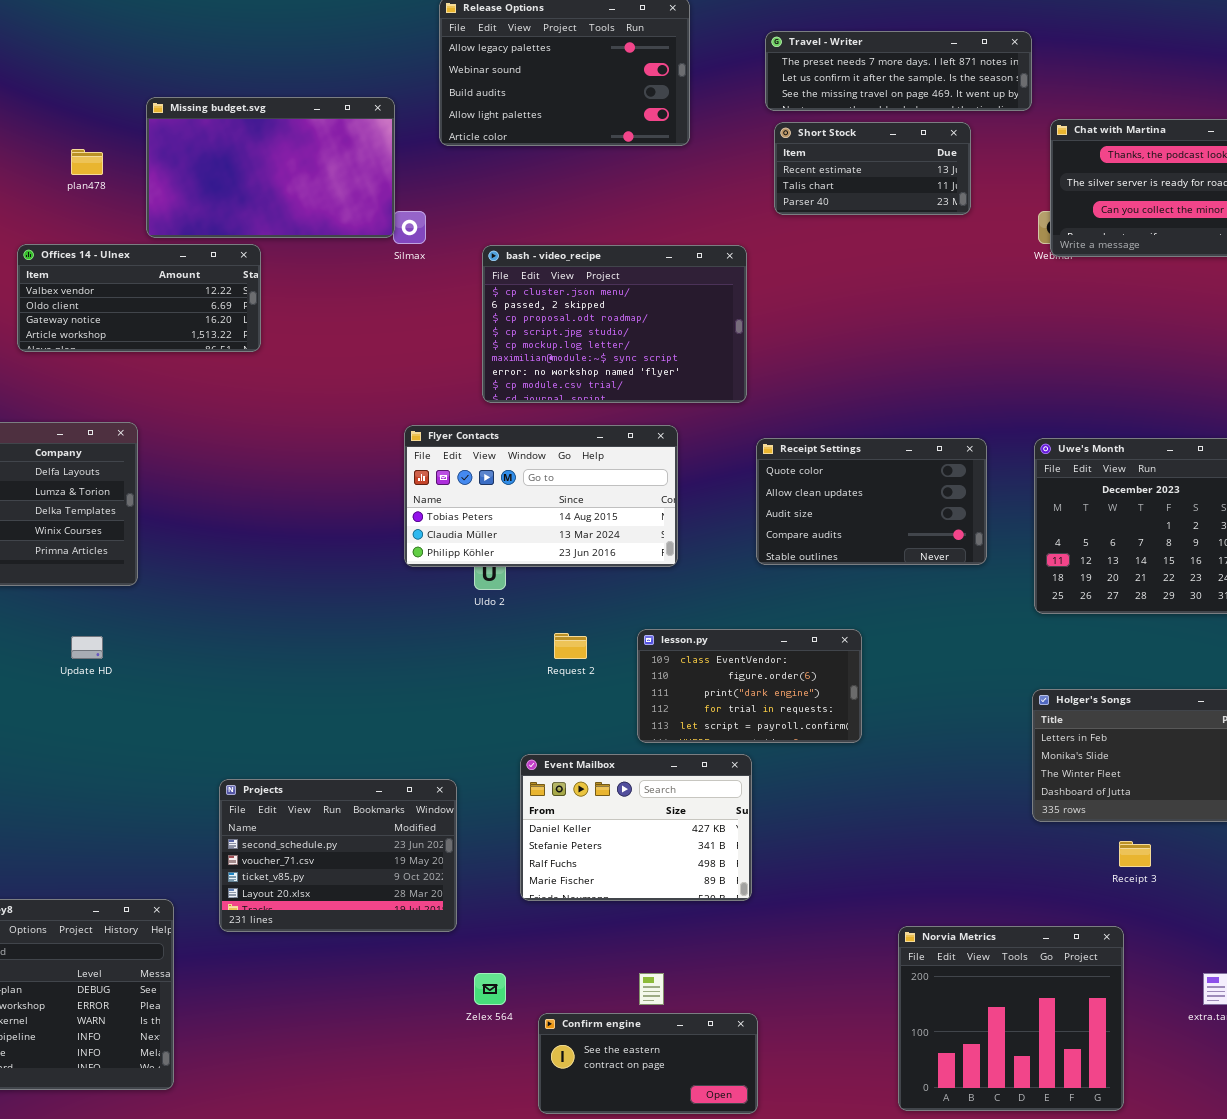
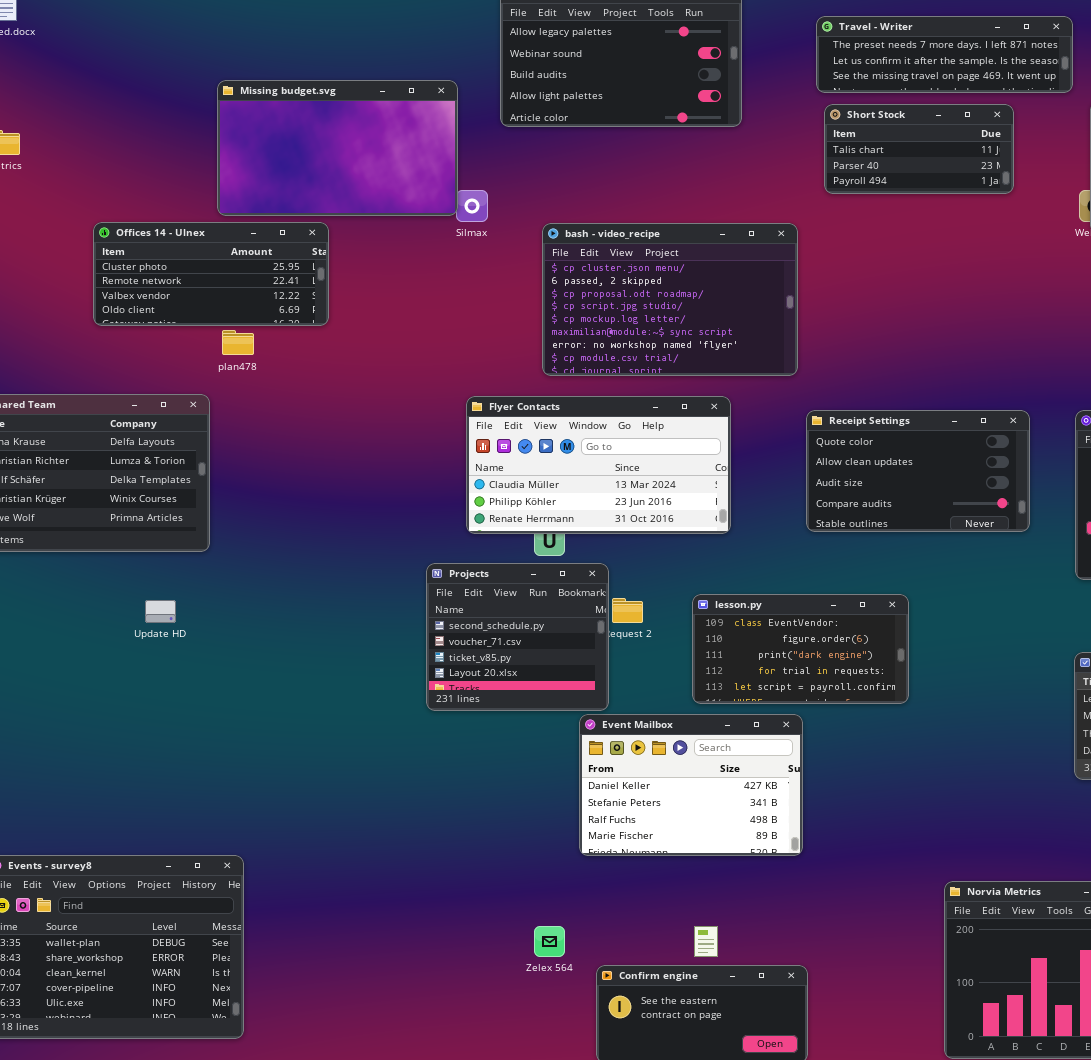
Short Stock: [774,122,971,215] -> [824,104,1014,194], scrolled down 1 row
plan478: [71,149,103,175] -> [222,330,254,355], moved
Offices 14 - Ulnex: [17,244,261,352] -> [93,222,329,326], scrolled up 2 rows
Flyer Contacts: [404,425,678,567] -> [466,396,731,534], scrolled down 1 row
Projects: [219,779,457,932] -> [426,563,609,711], moved, resized

